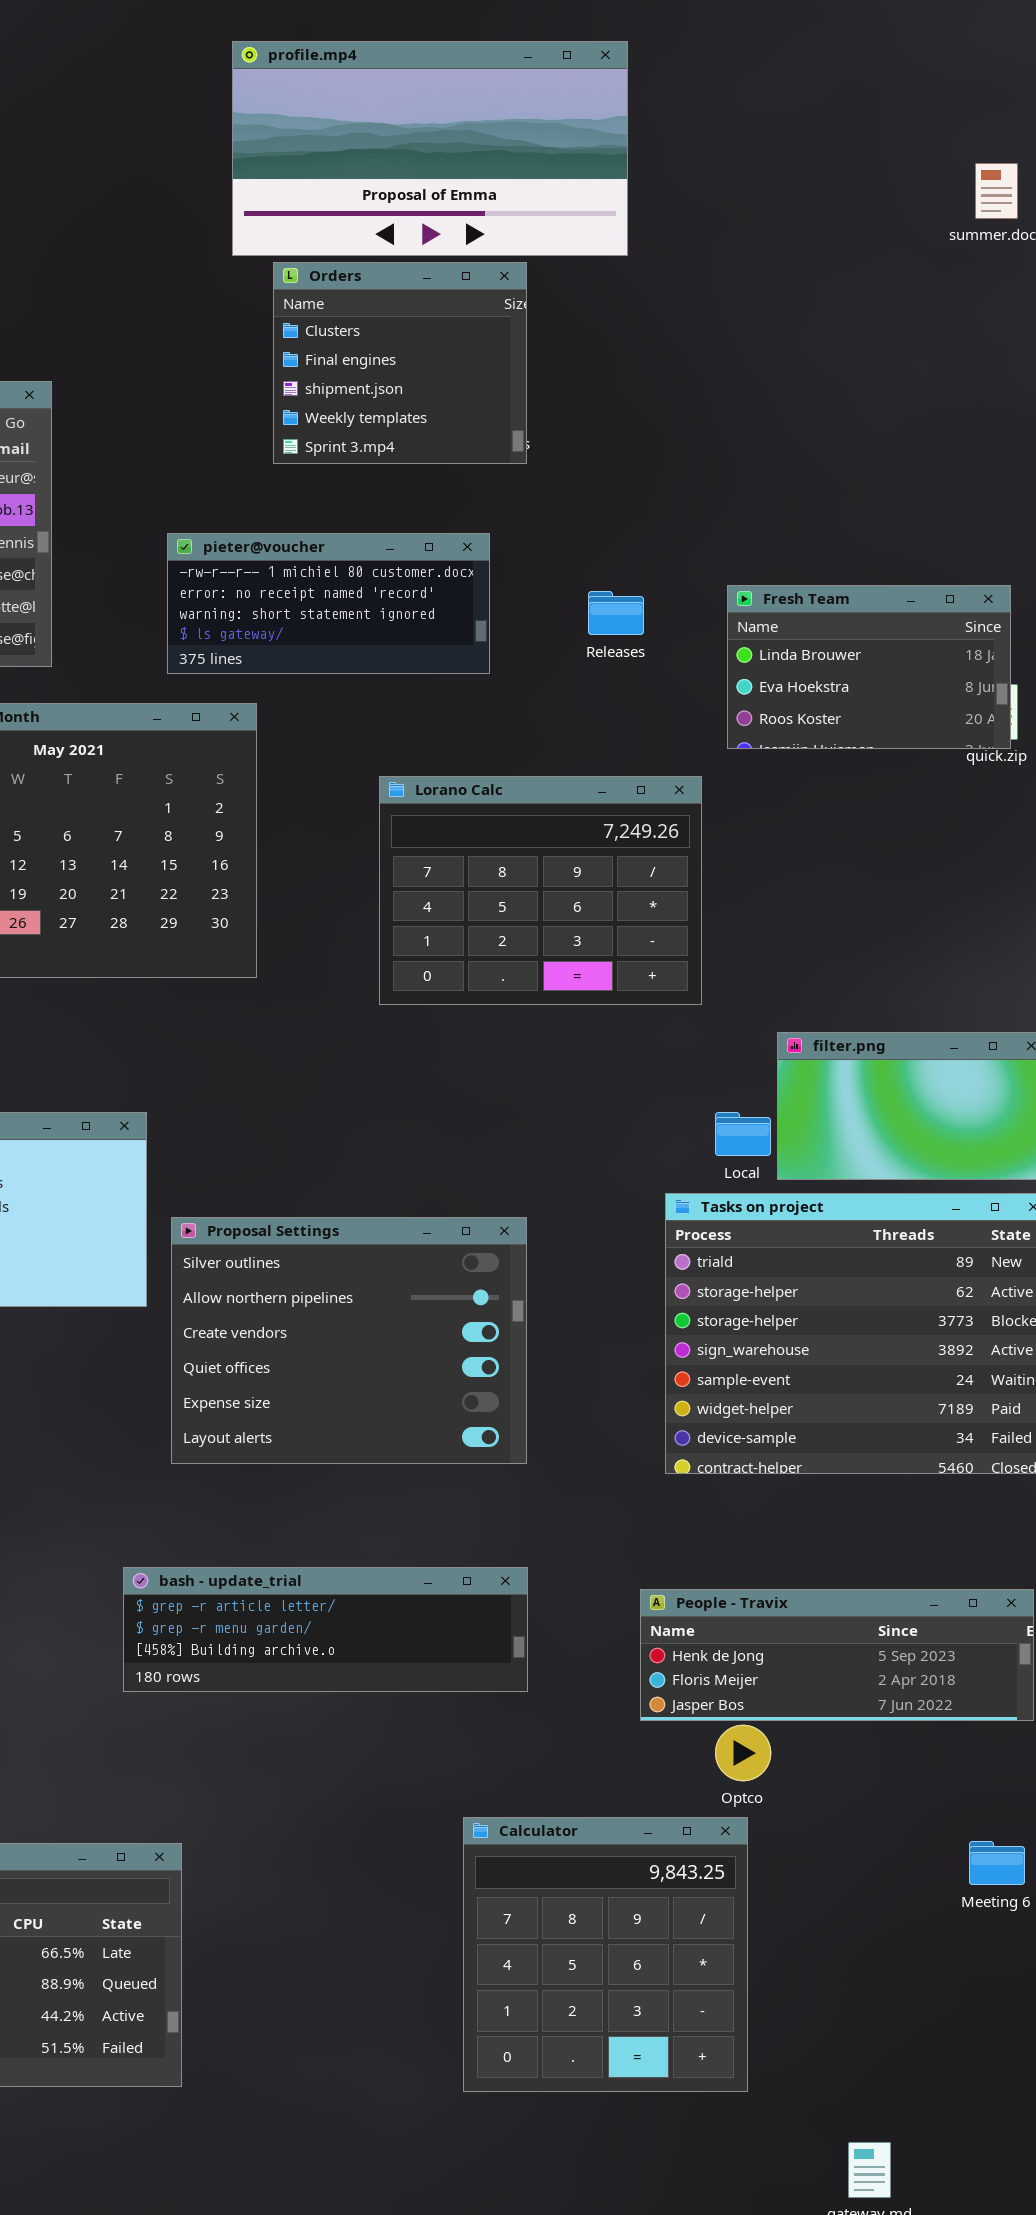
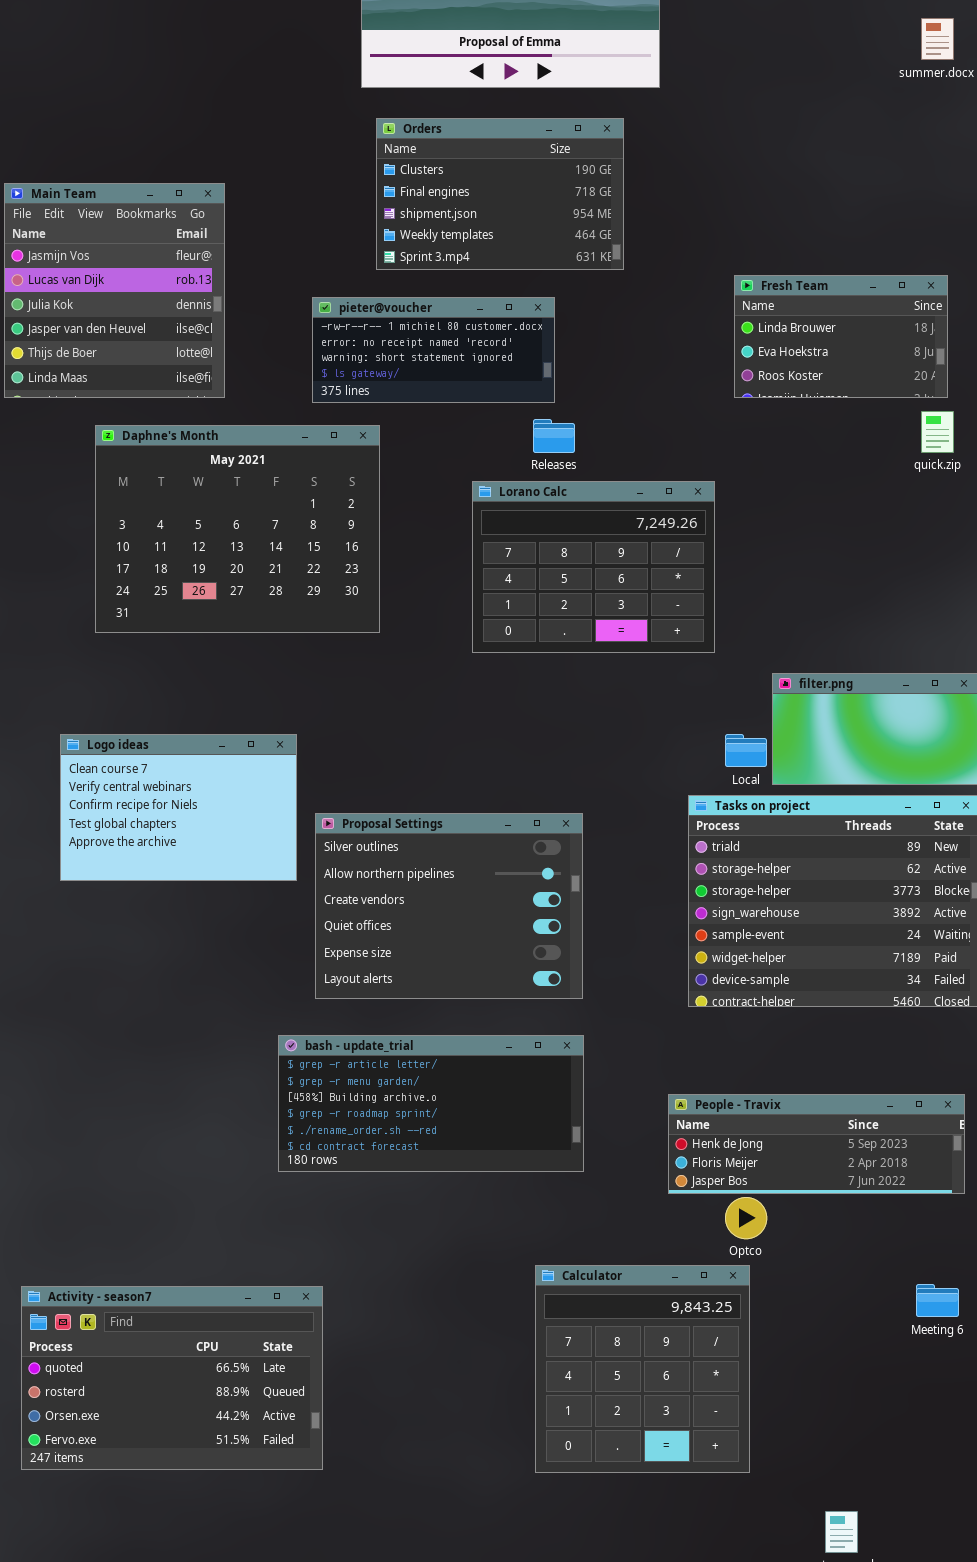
Orders: [273,262,527,464] -> [376,118,624,270], moved, resized
Fresh Team: [727,585,1011,749] -> [734,275,948,398], moved
Releases: [588,591,644,635] -> [533,419,575,453], moved
bash - update_trial: [123,1567,528,1692] -> [278,1035,584,1172], resized

